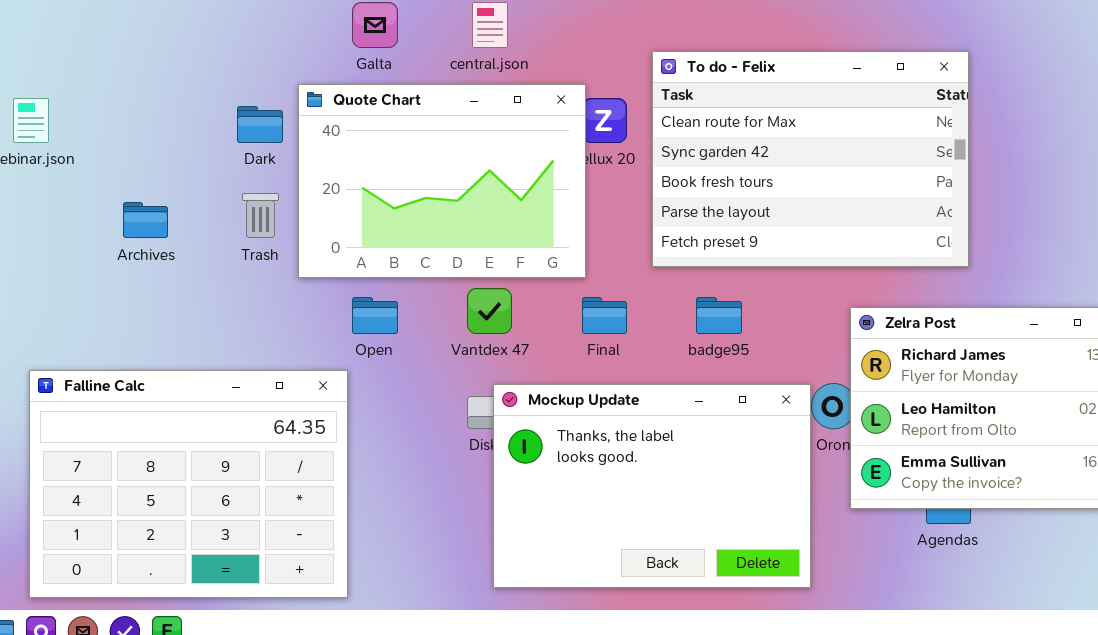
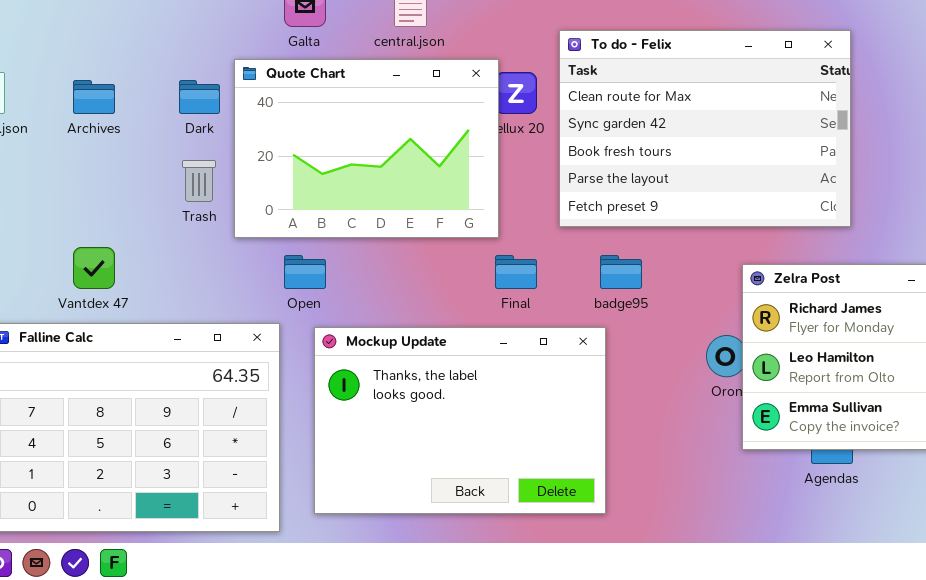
Archives: [123,202,168,238] -> [73,80,115,114], moved
Vantdex 47: [467,288,512,334] -> [73,247,115,289], moved
Mockup Update: [493,384,811,588] -> [314,327,606,514], moved

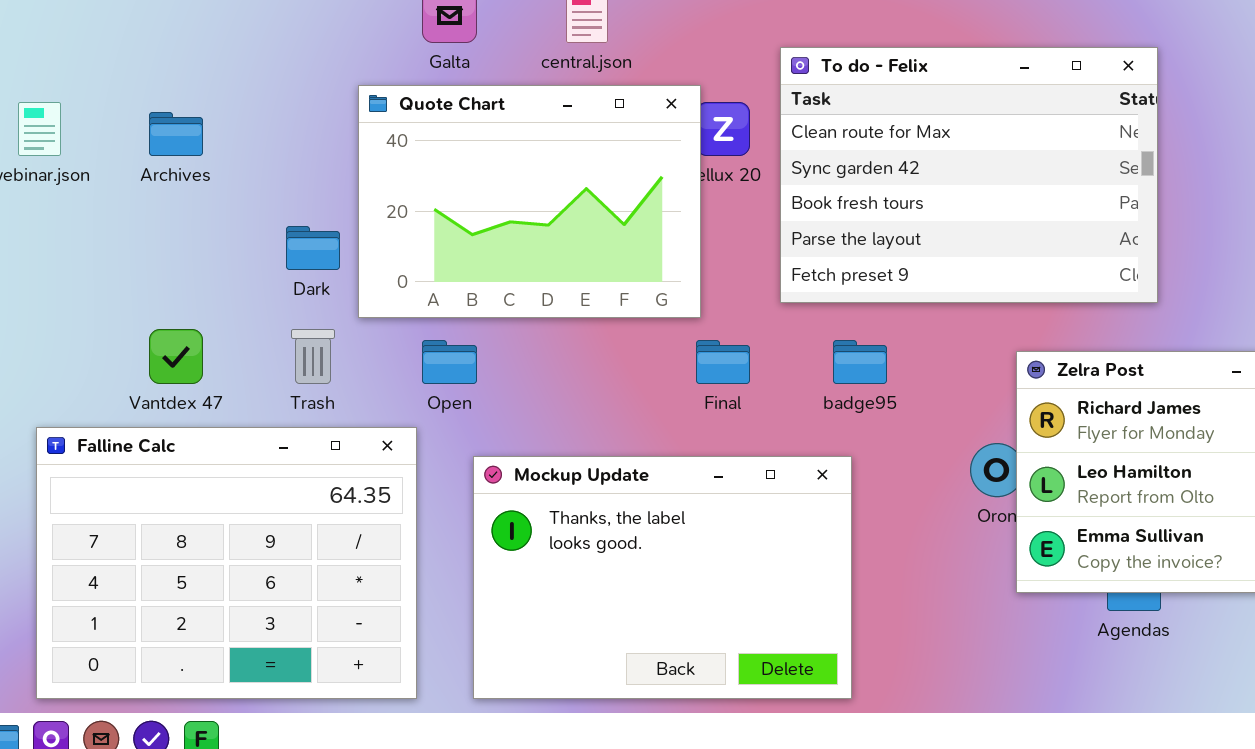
Dark: [179,80,220,114] -> [286,226,340,270], moved
Trash: [182,160,216,202] -> [291,329,335,384], moved
Mockup Update: [314,327,606,514] -> [473,456,852,699], moved

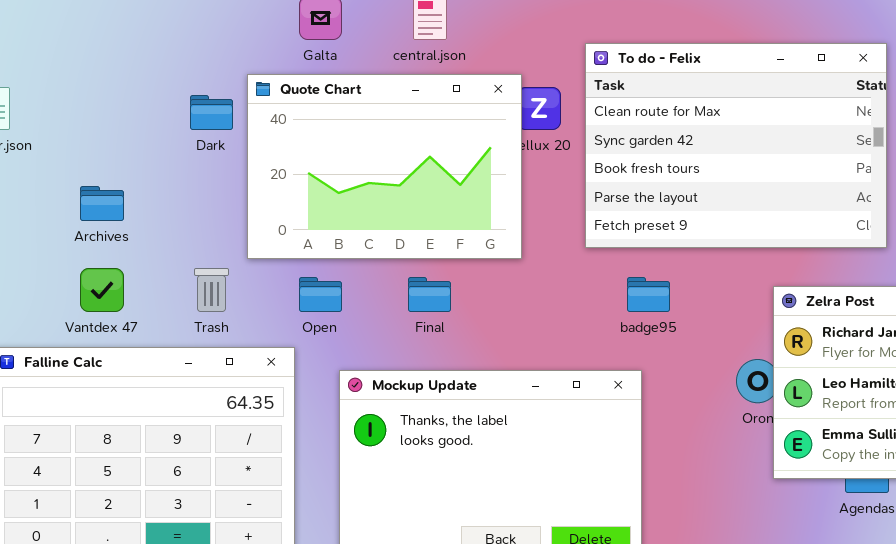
Archives: [149,112,203,156] -> [80,186,124,221], moved
Dark: [286,226,340,270] -> [190,95,233,130], moved
Final: [696,340,750,384] -> [408,277,451,312], moved

